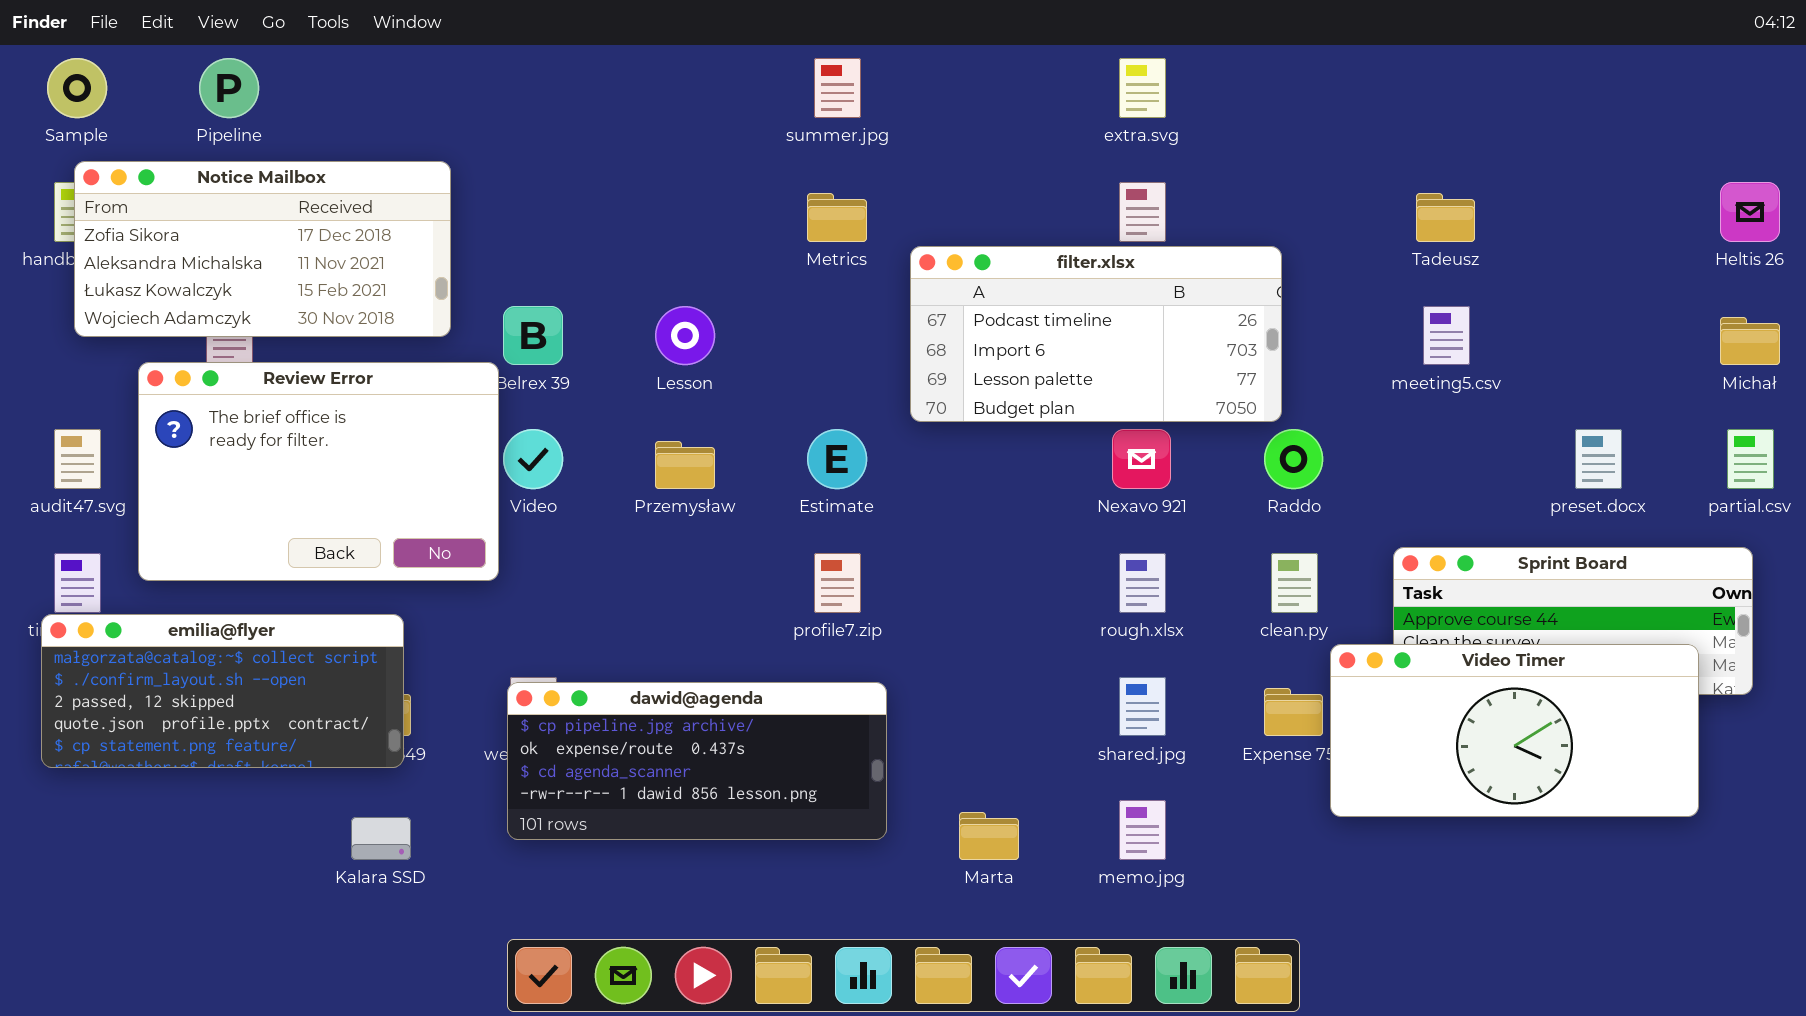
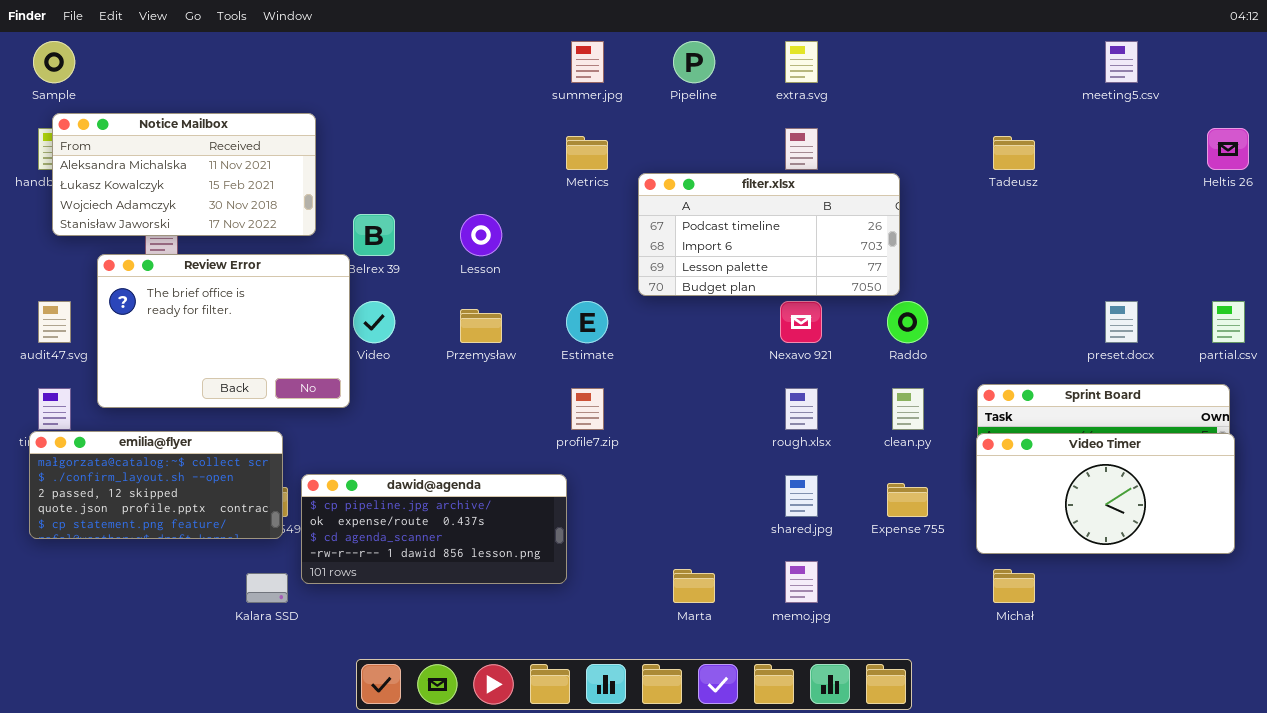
Pipeline: [199,58,259,118] -> [673,41,715,83], moved
Notice Mailbox: [74,161,451,337] -> [52,113,316,236], scrolled down 1 row
meeting5.csv: [1423,306,1470,365] -> [1105,41,1138,83], moved
Michał: [1720,317,1780,365] -> [993,569,1035,603], moved
Video Timer: [1330,644,1699,817] -> [976,433,1235,554], moved
dawid@agenda: [507,682,887,840] -> [301,474,567,584], moved

